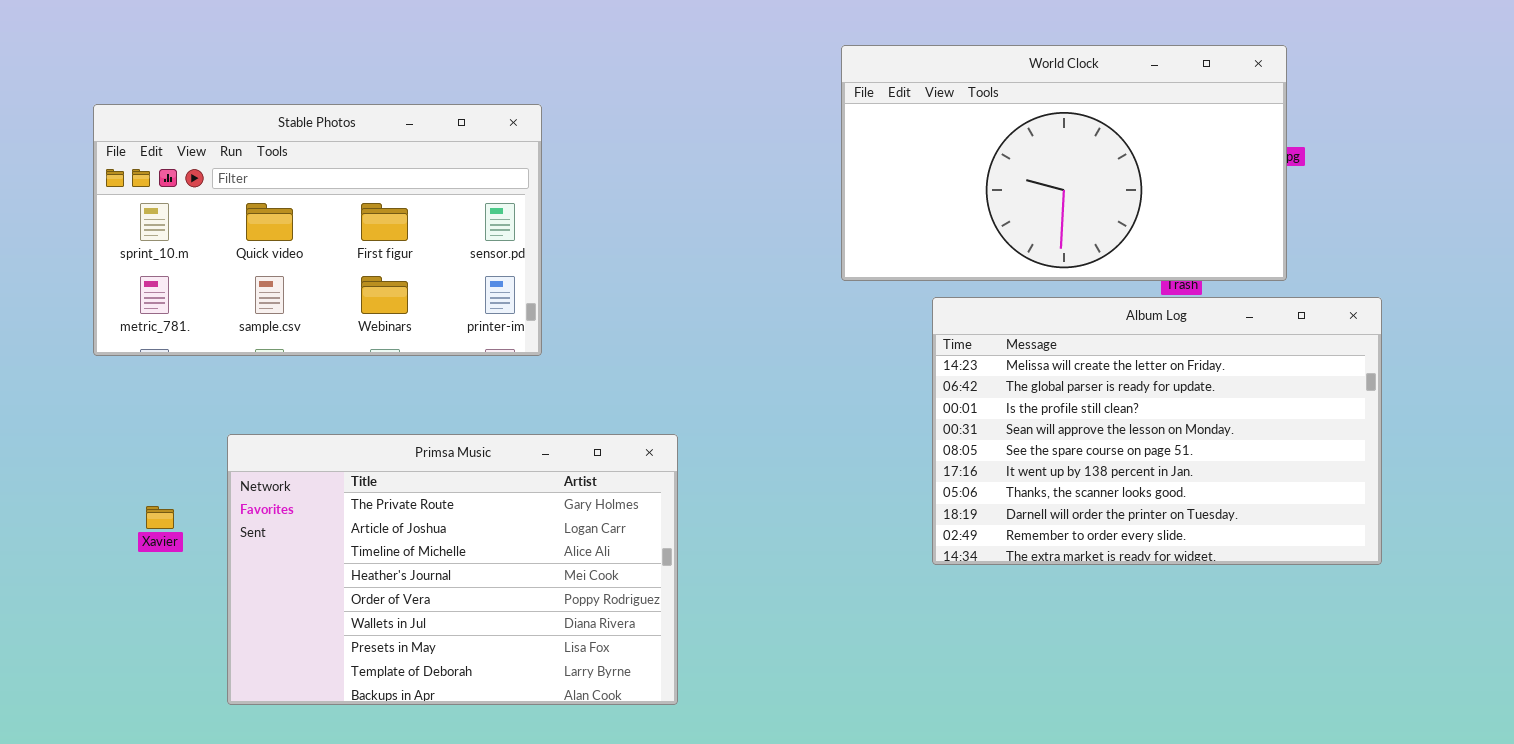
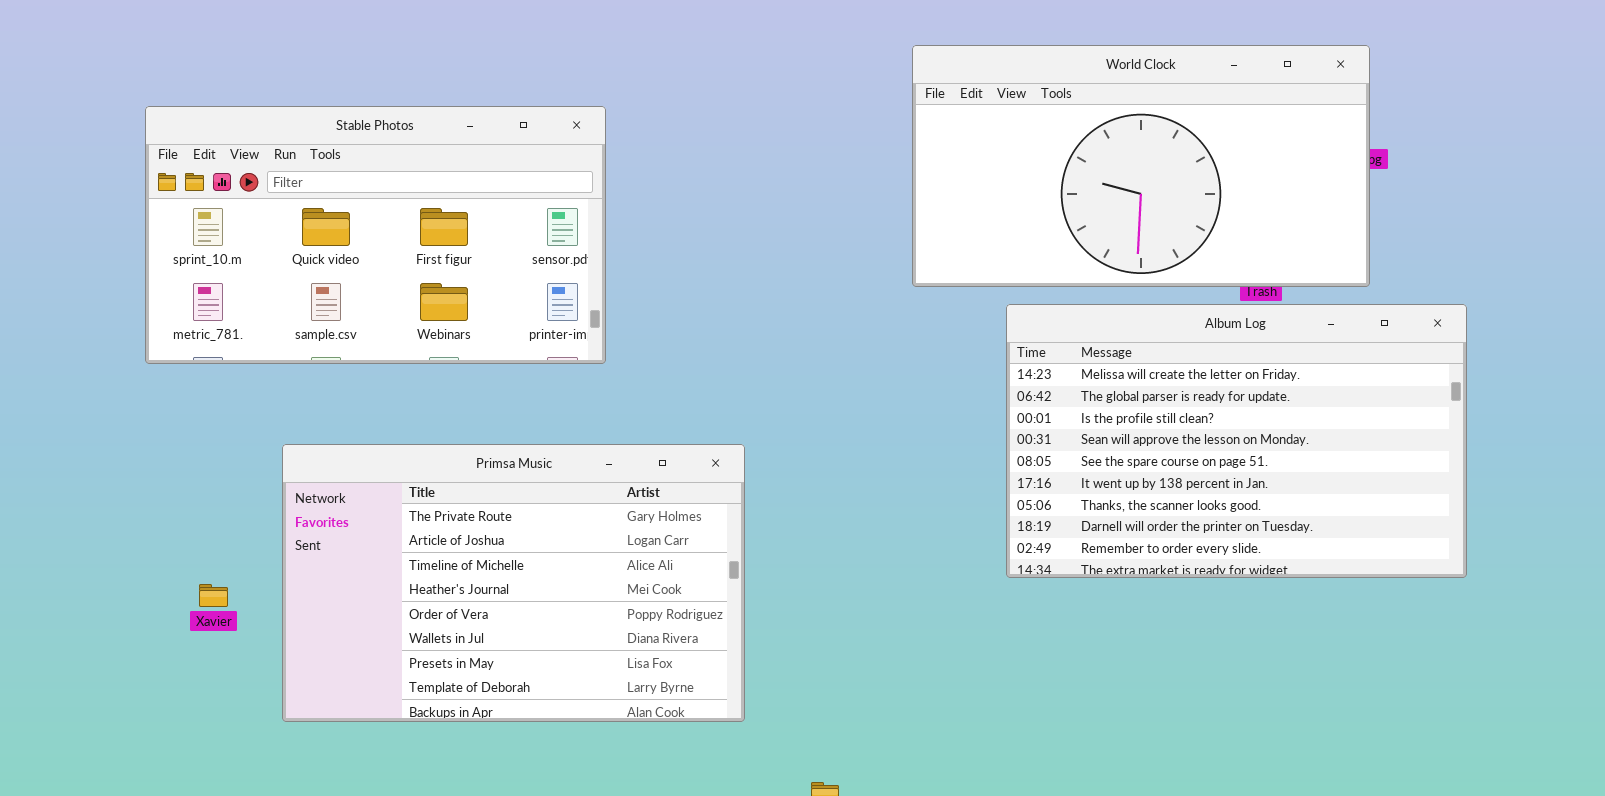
Xavier: [146,506,174,529] -> [199,584,228,607], moved

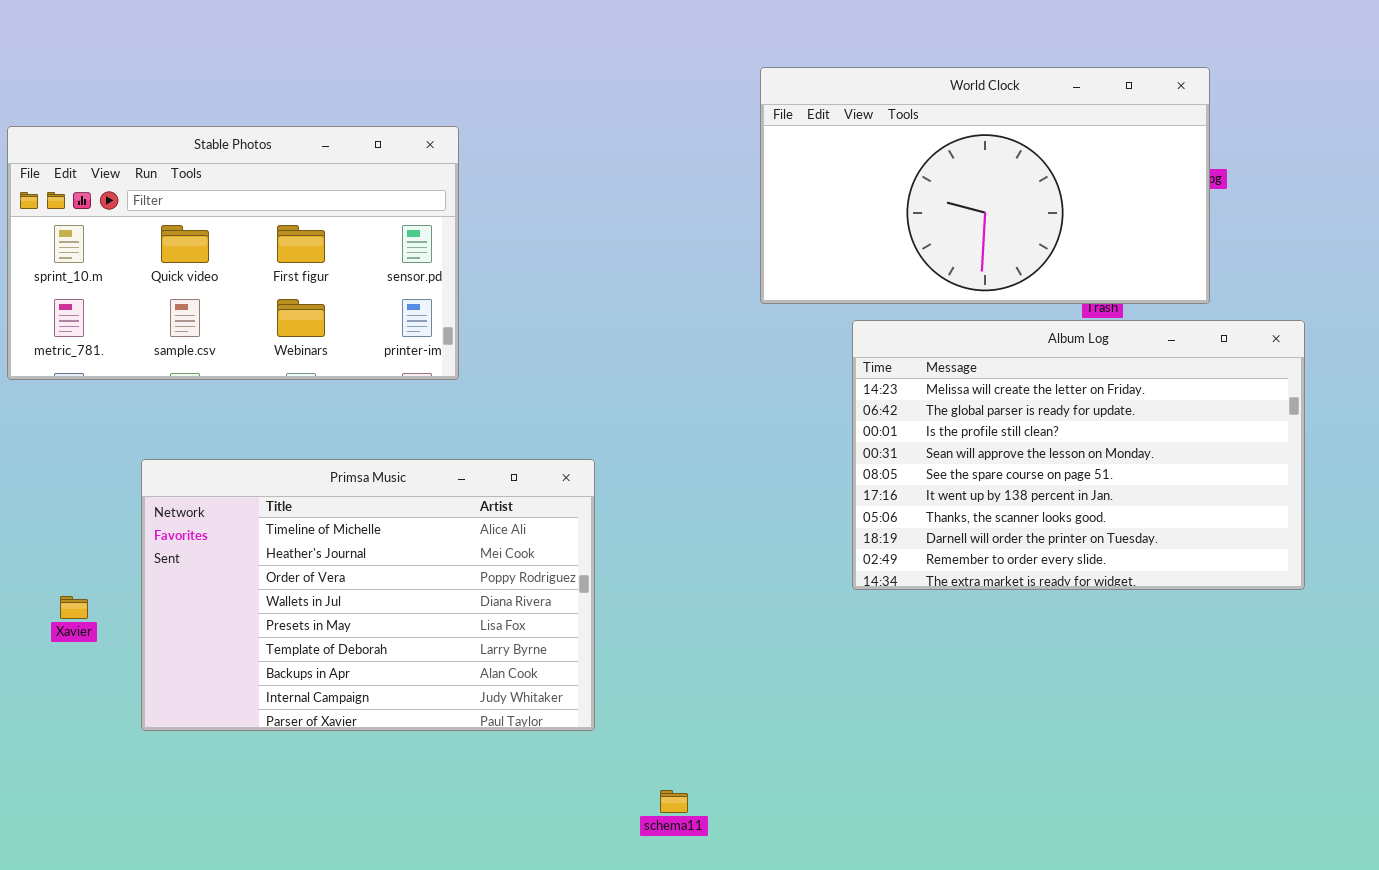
Primsa Music: [282,444,745,722] -> [141,459,595,731], scrolled down 2 rows

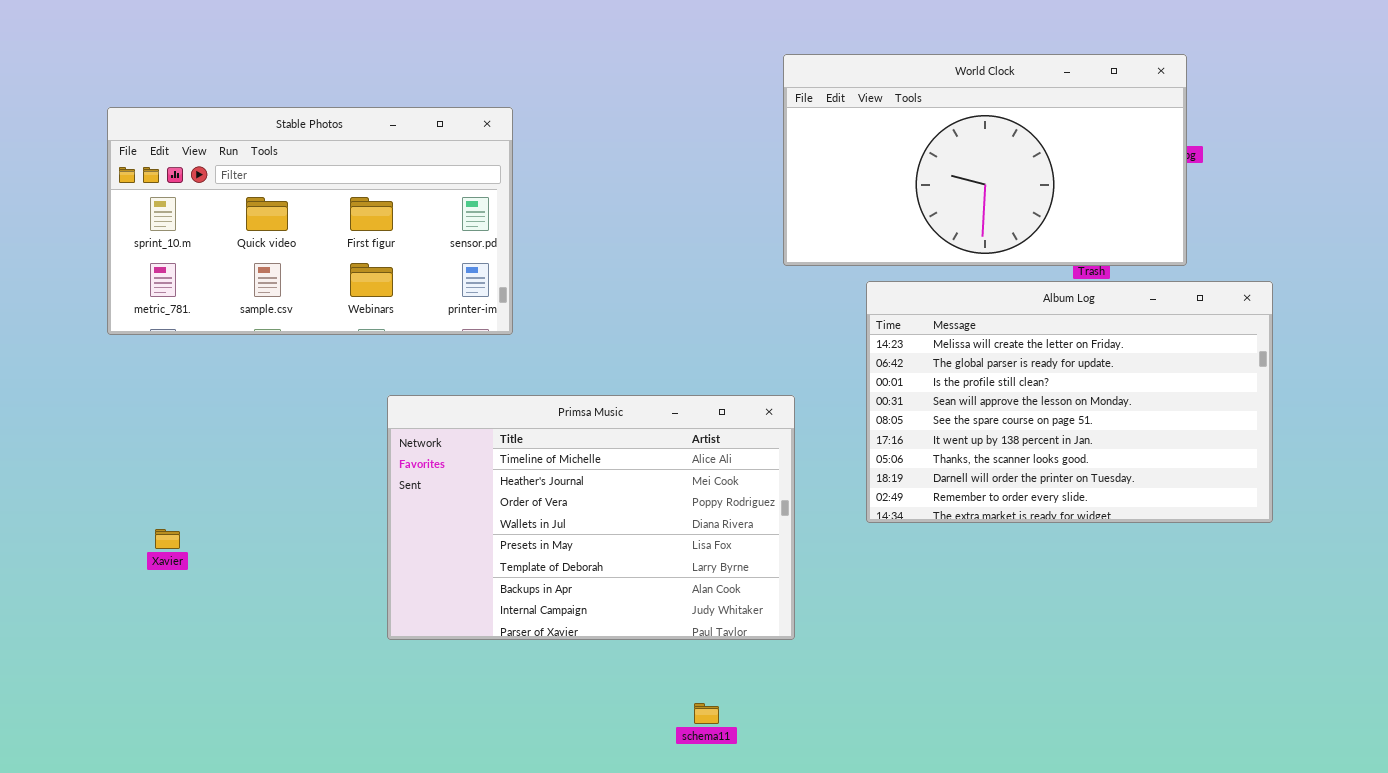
Primsa Music: [141,459,595,731] -> [387,395,795,640], moved

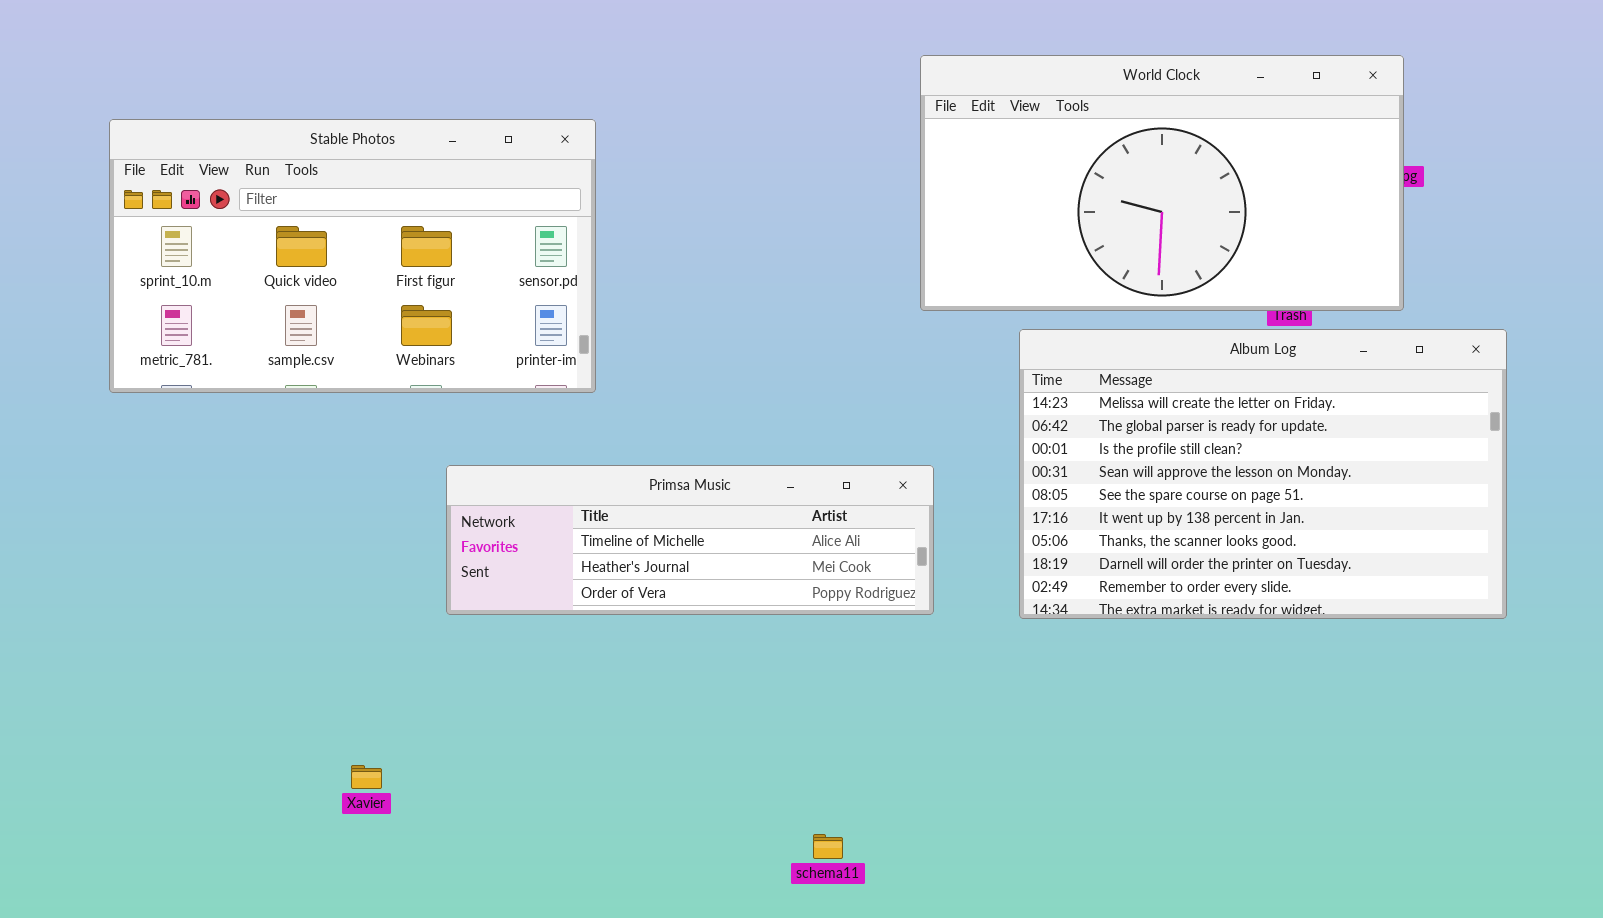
Primsa Music: [387,395,795,640] -> [446,465,934,615], resized
Xavier: [155,529,180,549] -> [351,765,382,789], moved

